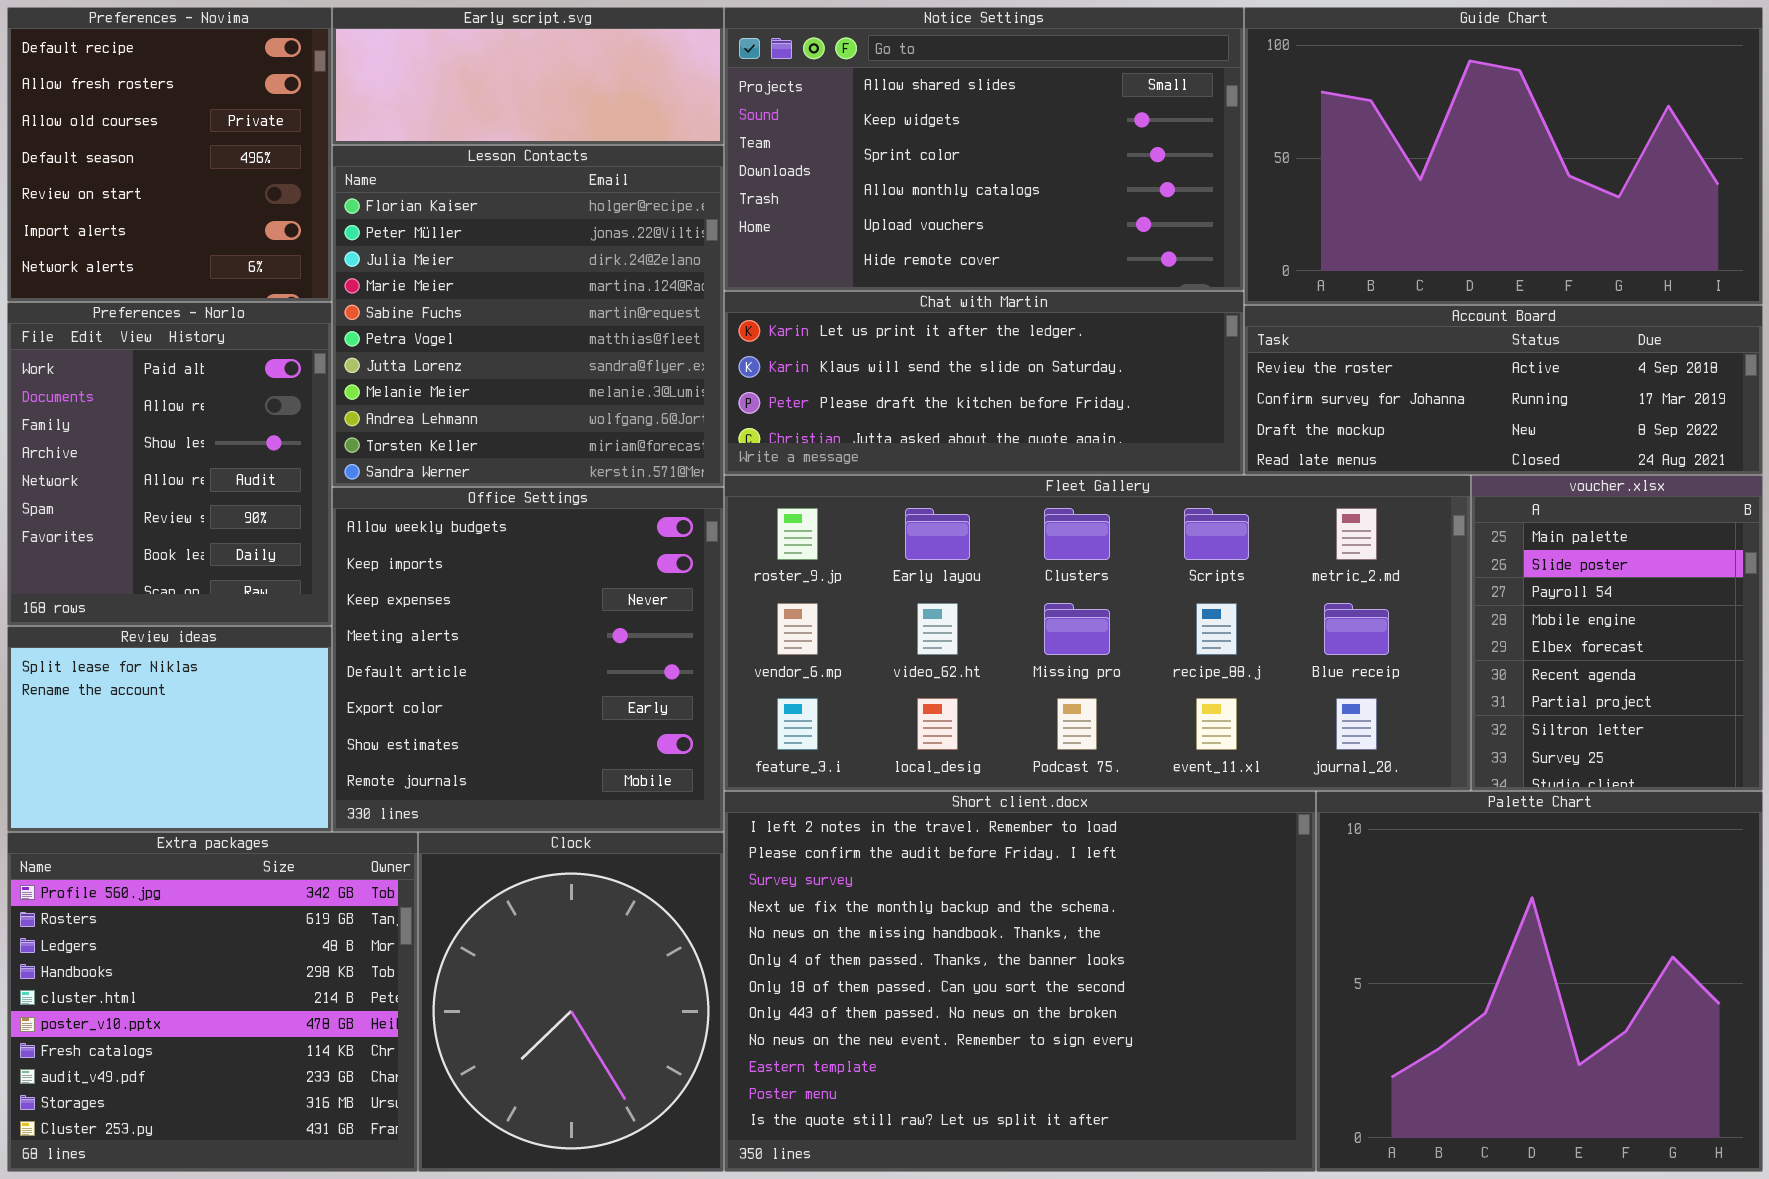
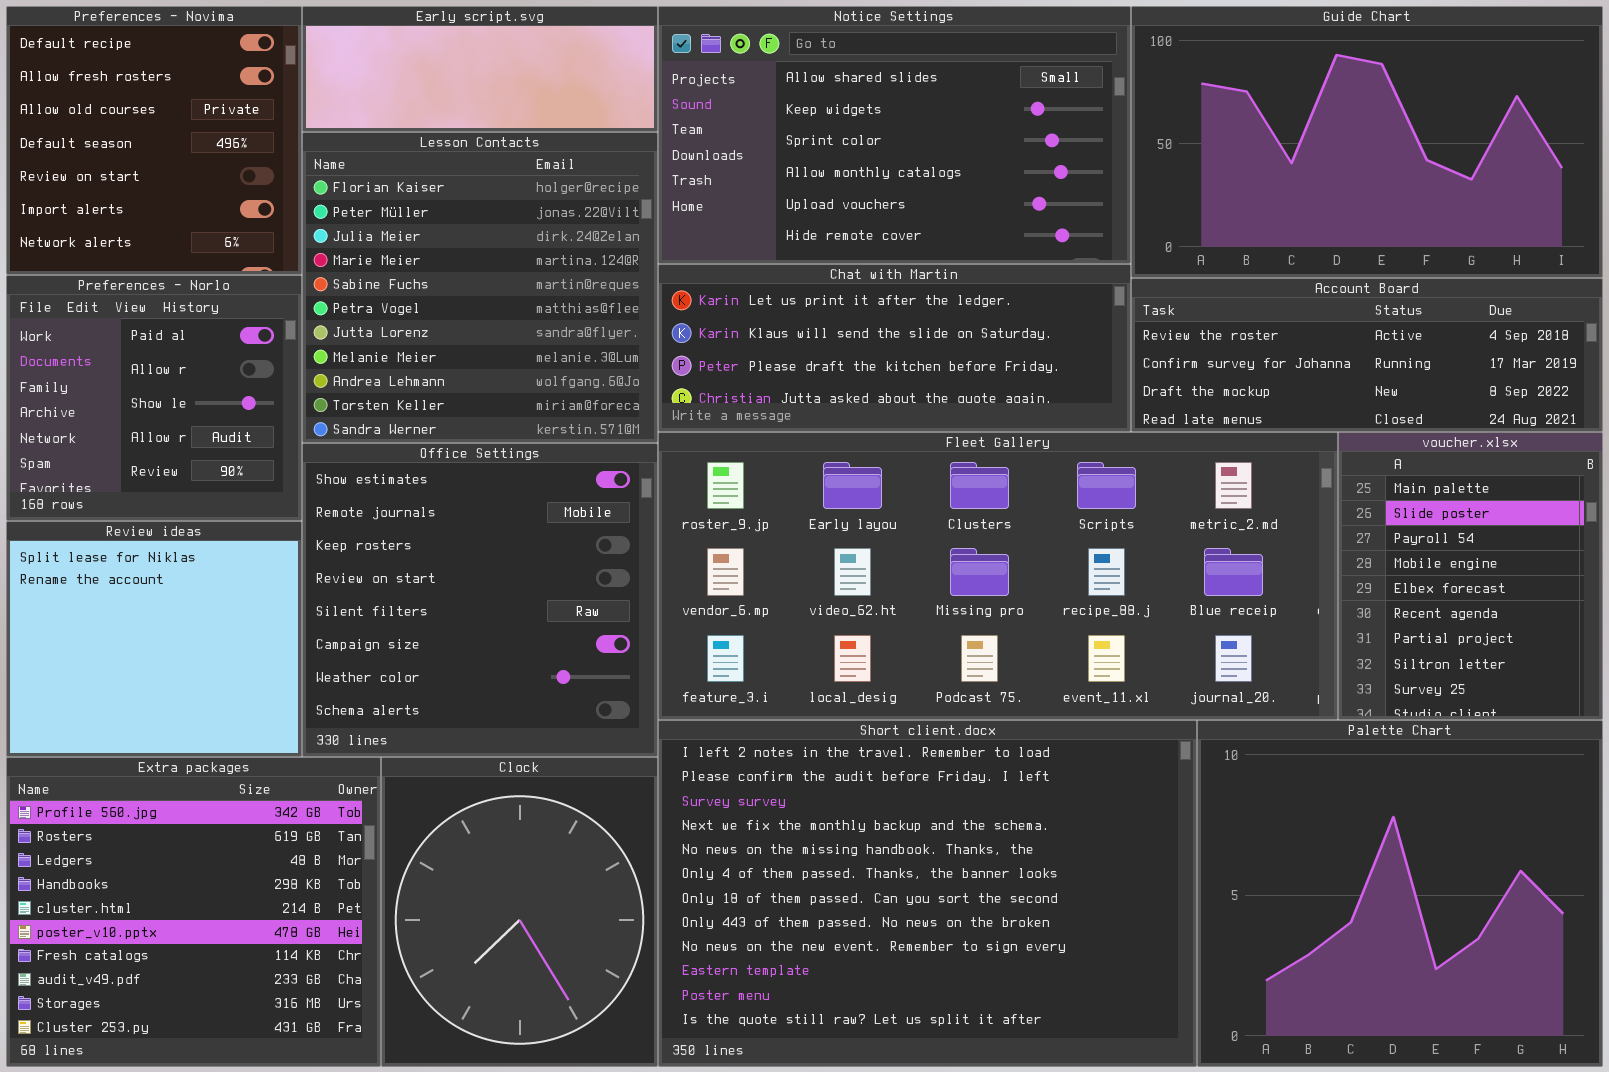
Preferences - Norlo: [7,302,332,626] -> [6,275,302,521], resized
Office Settings: [332,487,724,832] -> [302,443,658,757], scrolled down 6 rows
Review ideas: [7,626,332,832] -> [6,521,302,757], resized

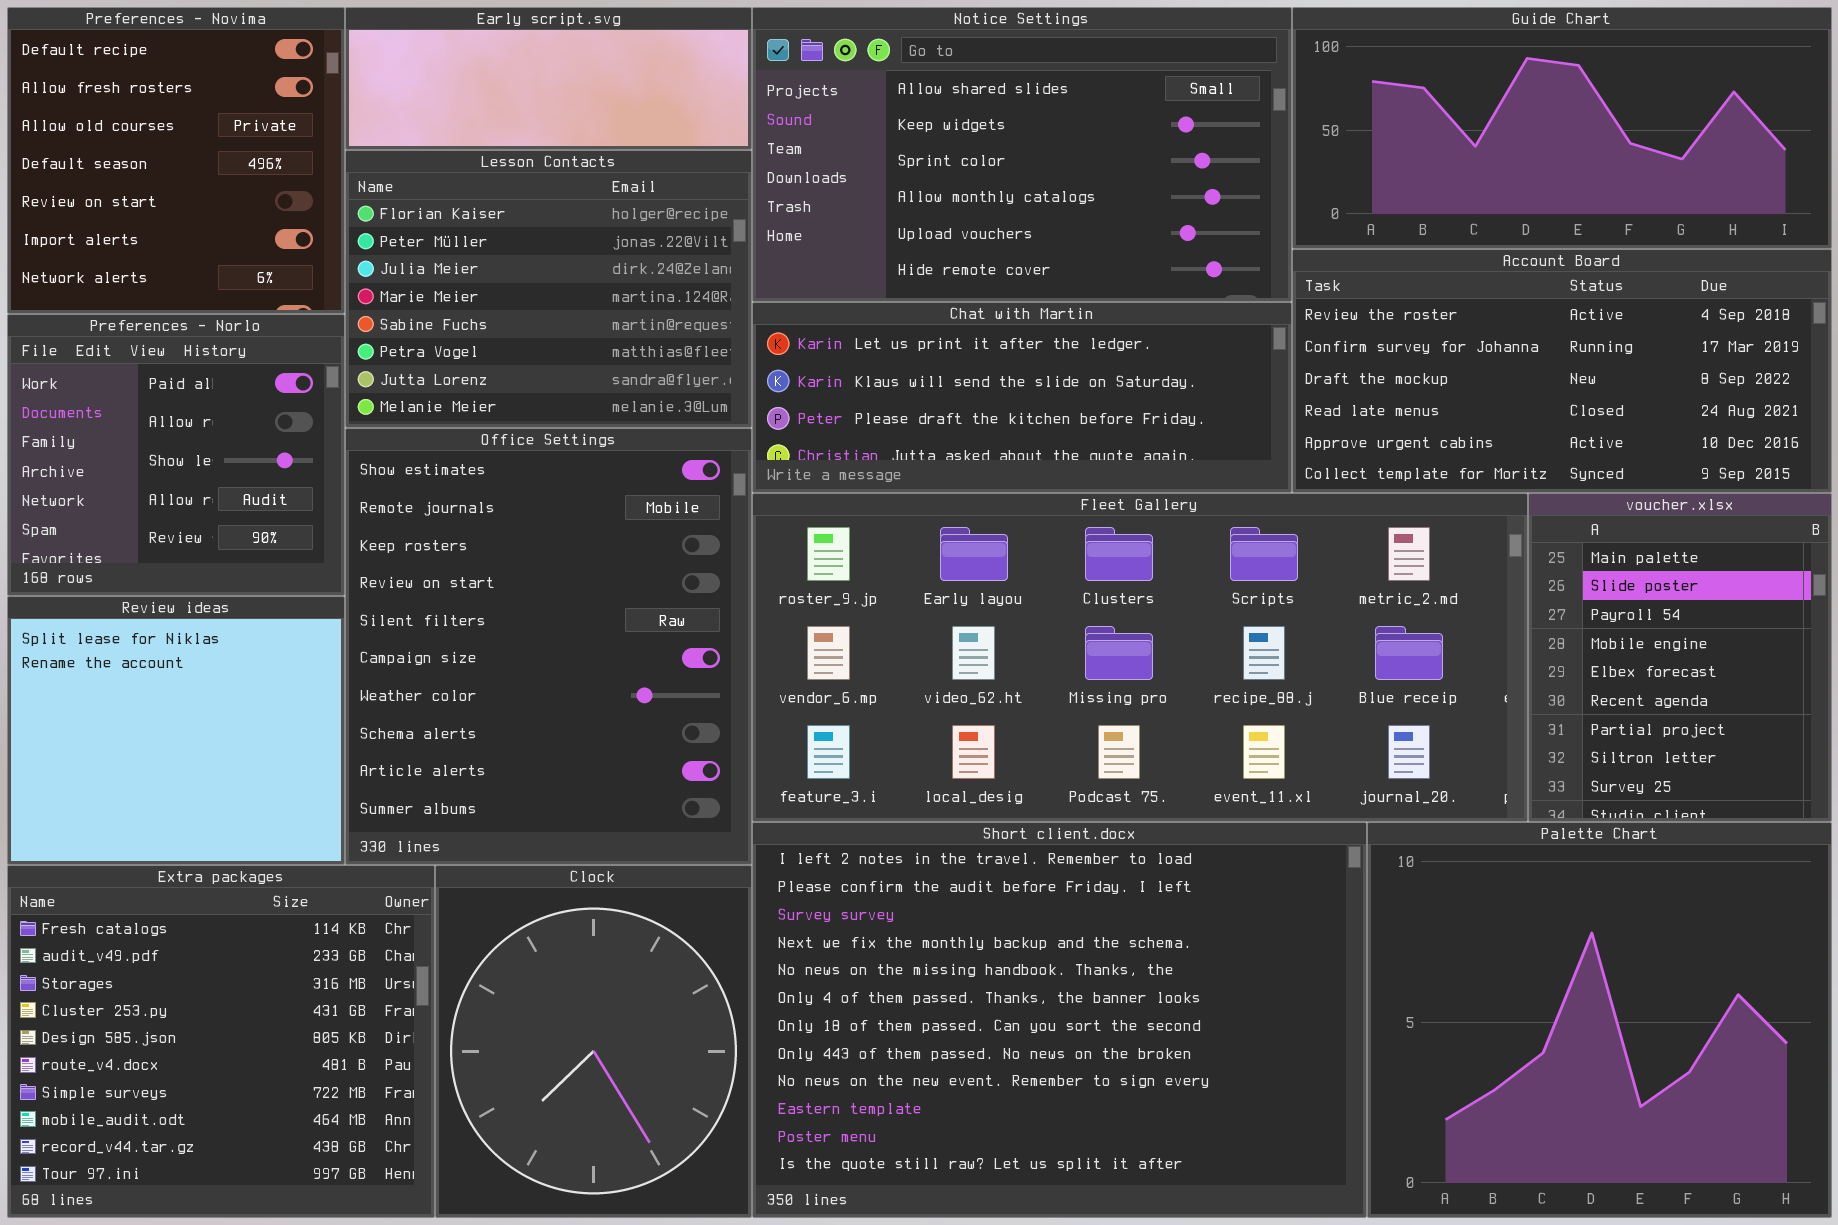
Guide Chart: [1131,6,1603,278] -> [1292,7,1832,249], resized
Lesson Contacts: [302,132,658,443] -> [345,150,752,428], resized
Account Board: [1131,278,1603,432] -> [1292,249,1832,493], resized
Office Settings: [302,443,658,757] -> [345,428,752,865], resized
Extra packages: [6,757,381,1067] -> [7,865,435,1218], scrolled down 6 rows

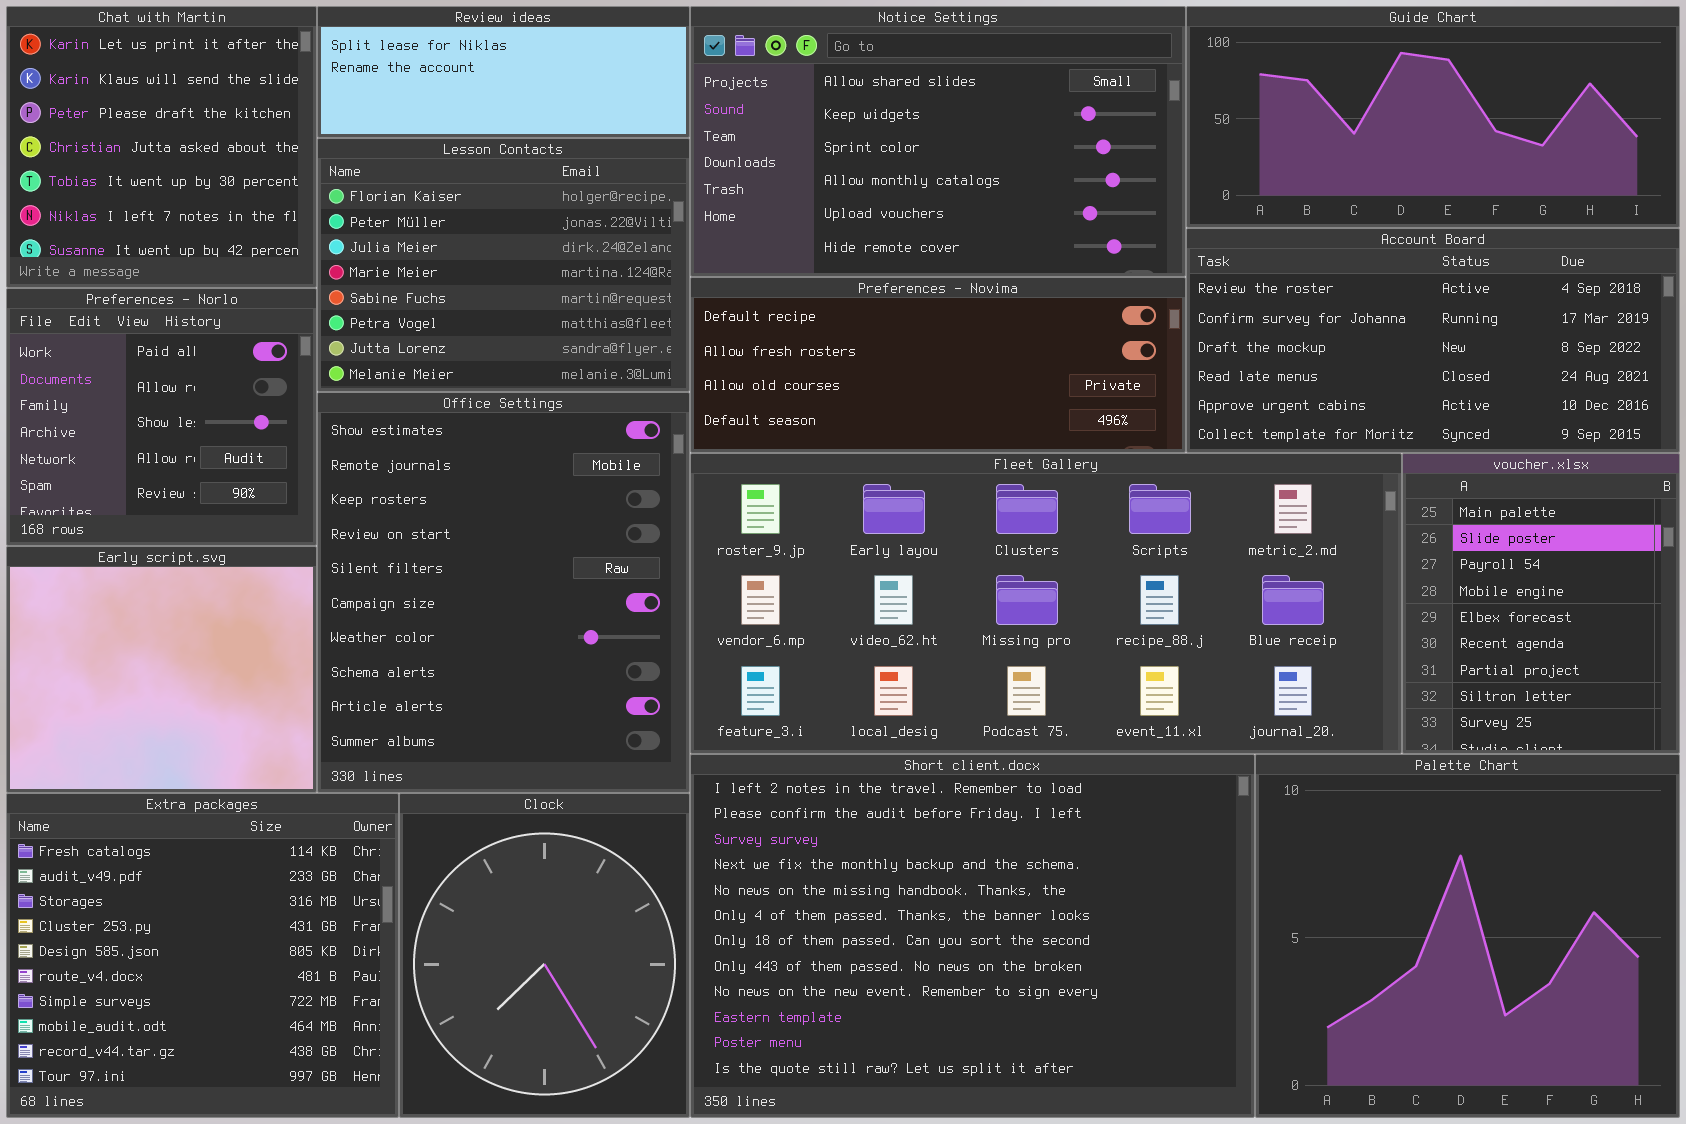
Preferences - Novima: [7,7,345,314] -> [690,277,1186,453], moved, resized
Early script.svg: [345,7,752,150] -> [6,546,317,793], moved, resized
Chat with Martin: [752,302,1292,493] -> [6,6,317,288], moved, resized
Review ideas: [7,596,345,865] -> [317,6,690,138], moved, resized

